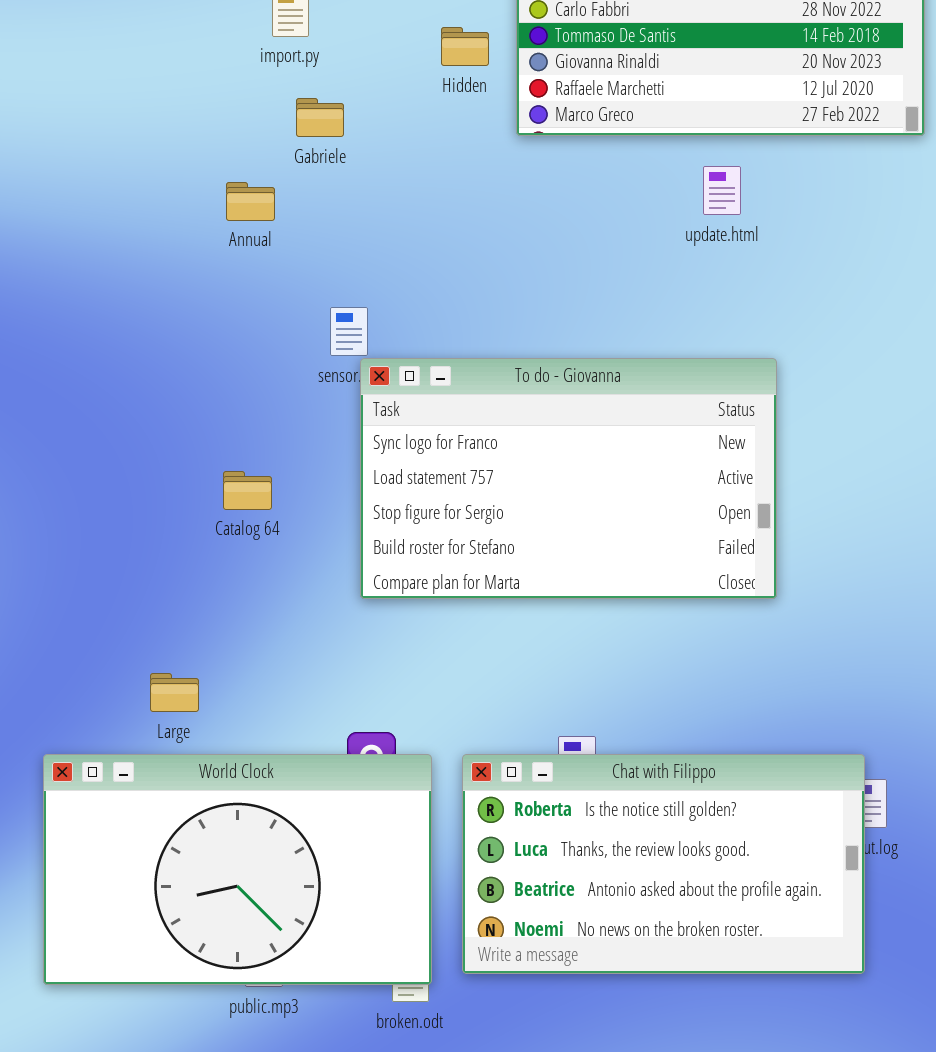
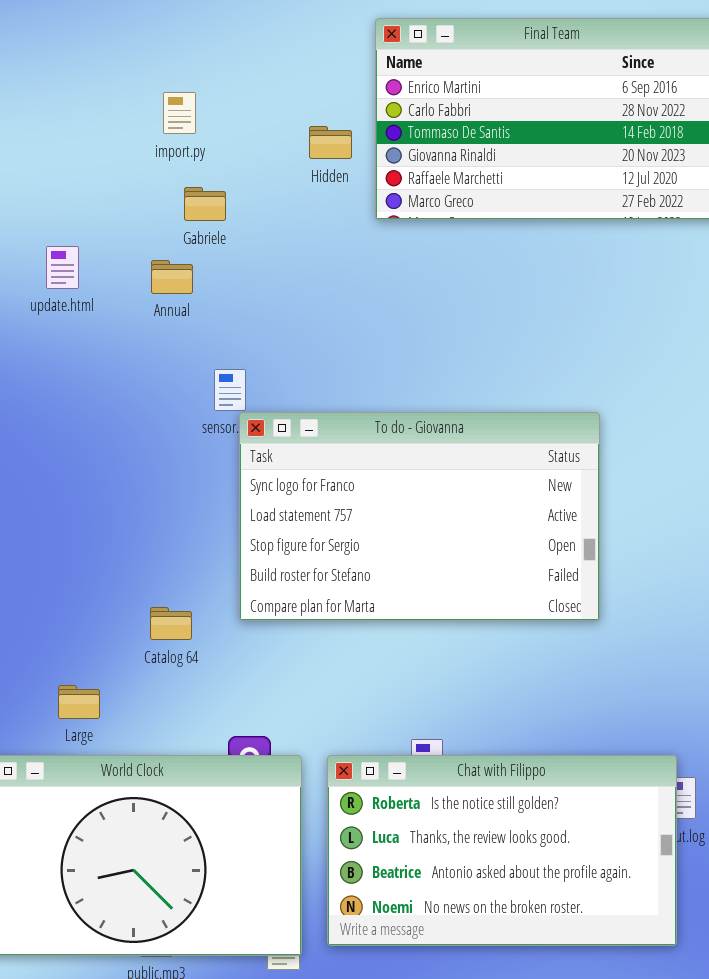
update.html: [703,166,741,215] -> [46,246,79,289], moved
Annual: [226,182,275,221] -> [151,260,193,294], moved
Catalog 64: [223,471,272,510] -> [150,607,192,640], moved

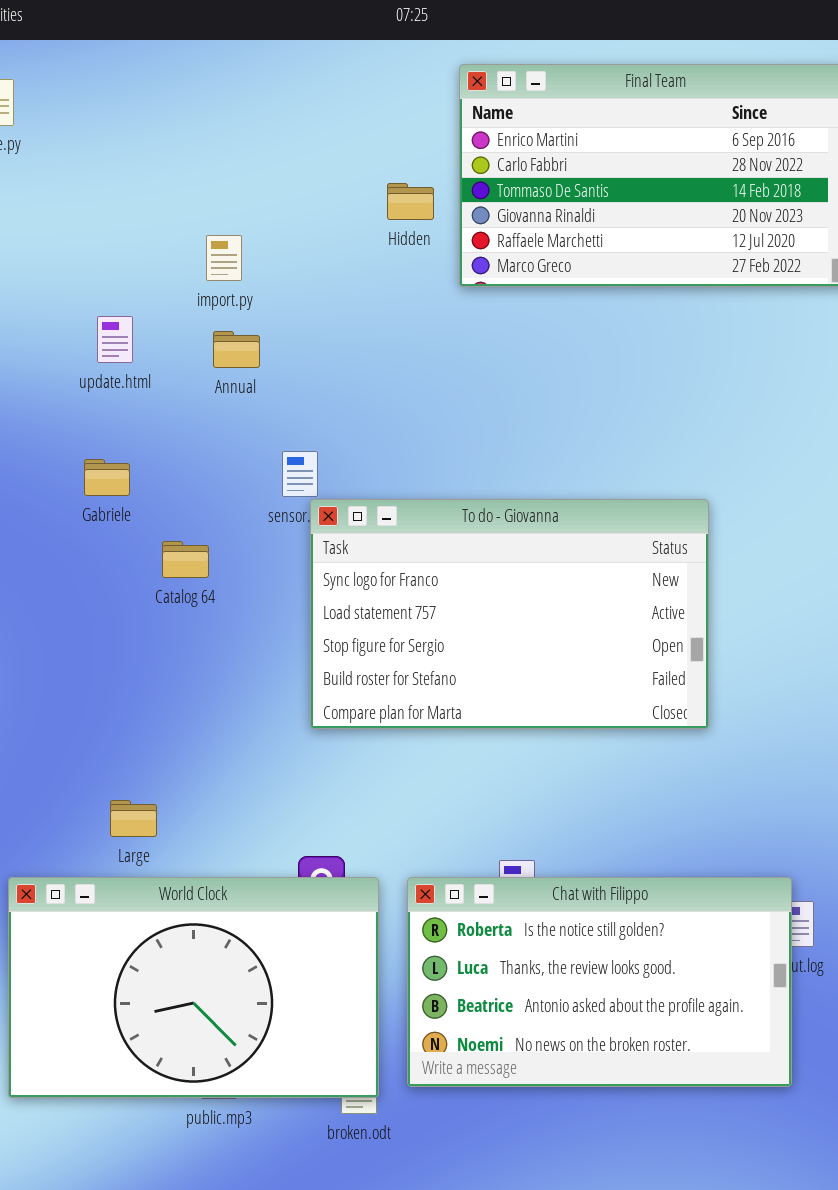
import.py: [163,92,196,134] -> [206,235,242,281], moved
Gabriele: [184,187,226,221] -> [84,459,130,496], moved
Catalog 64: [150,607,192,640] -> [162,541,209,578], moved

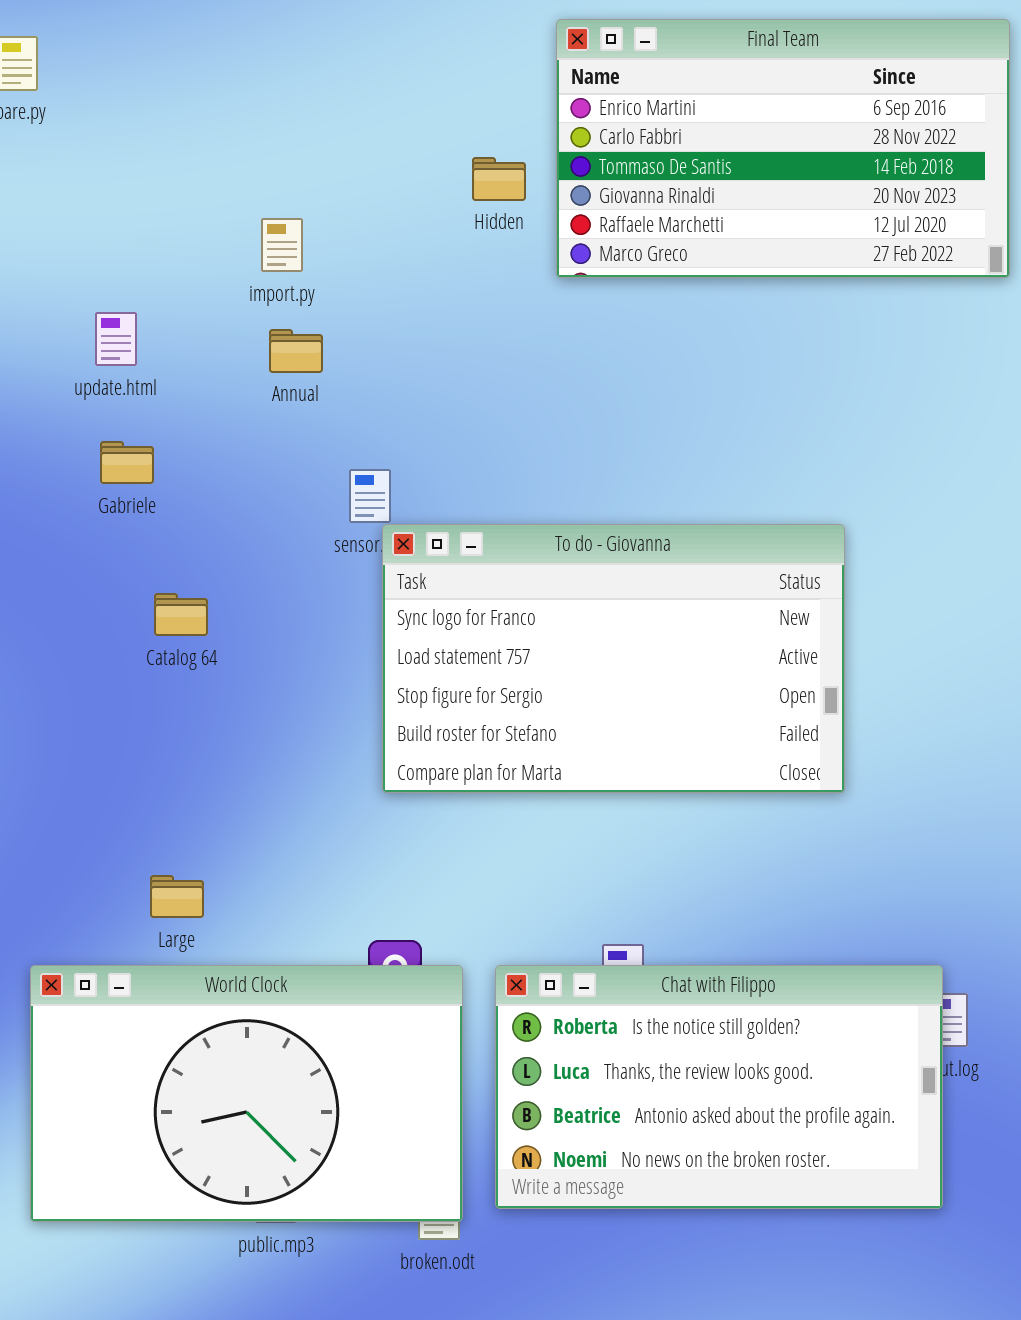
update.html: [97,316,133,363] -> [95,312,137,366], moved
Gabriele: [84,459,130,496] -> [100,441,154,484], moved
Catalog 64: [162,541,209,578] -> [154,593,208,636], moved

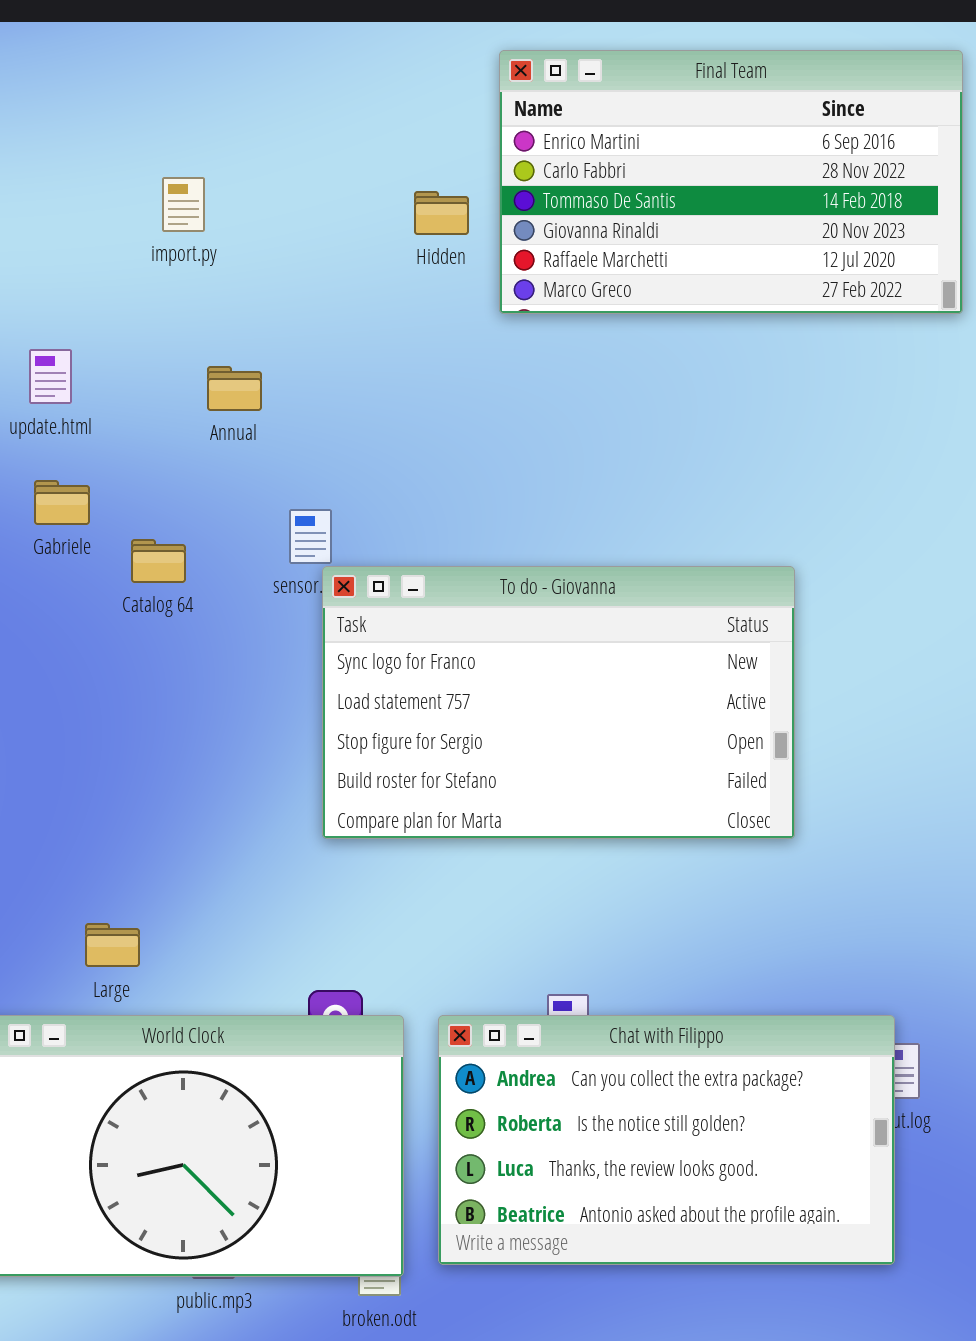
import.py: [261,218,303,272] -> [162,177,205,232], moved
Catalog 64: [154,593,208,636] -> [131,539,186,583], moved
Chat with Filippo: [495,965,943,1209] -> [438,1015,895,1265], scrolled up 1 row

